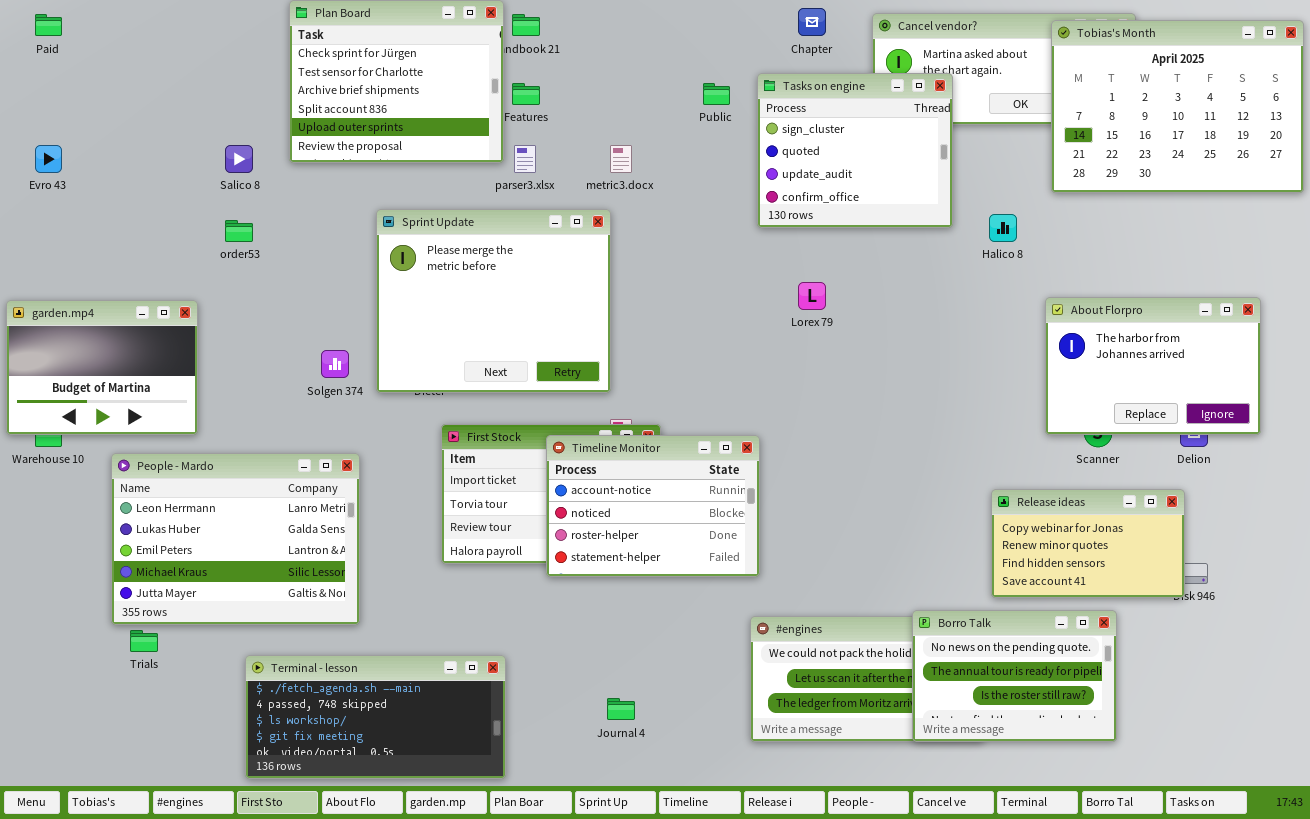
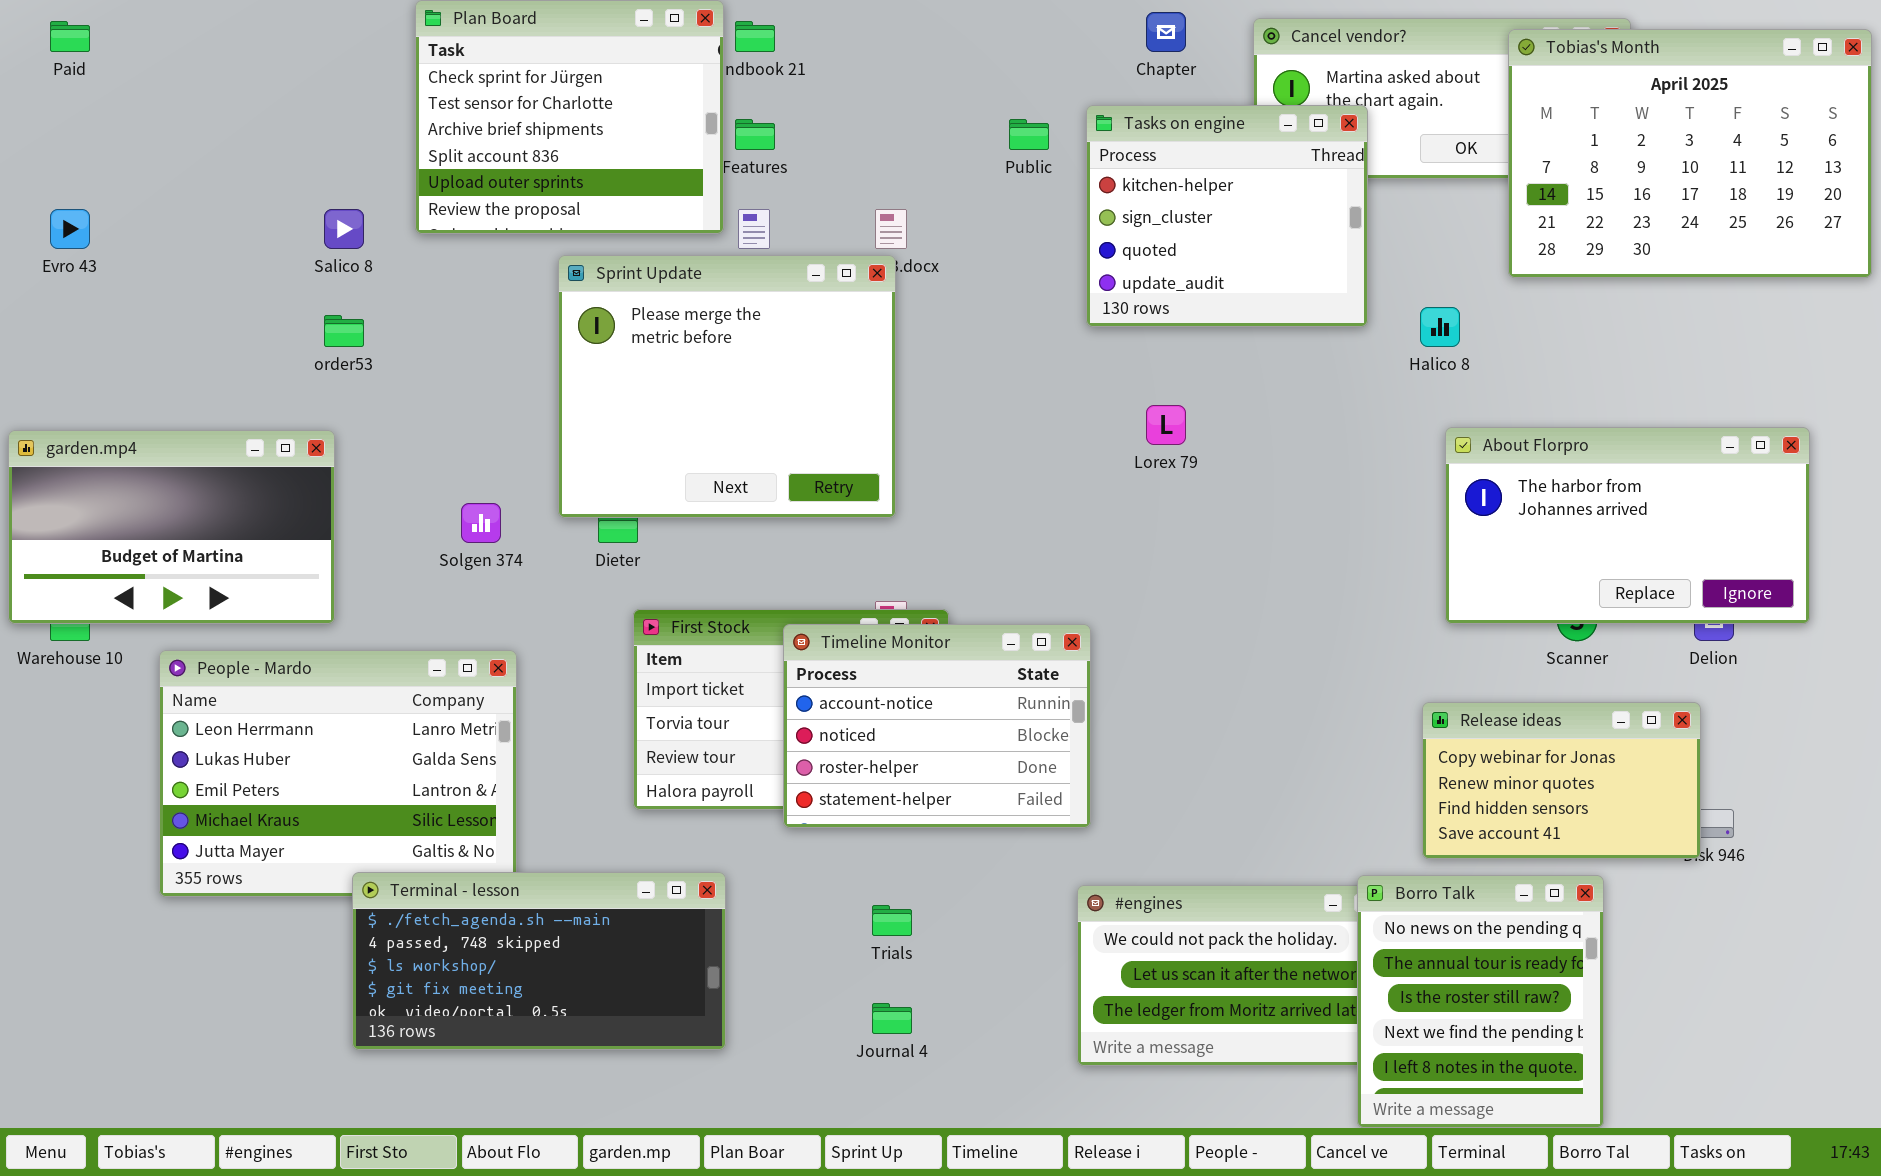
Tasks on engine: [757,73,953,228] -> [1086,105,1368,327], scrolled up 1 row
Sprint Update: [376,209,611,393] -> [558,255,896,518], moved
About Florpro: [1045,297,1261,435] -> [1445,427,1810,624], resized
garden.mp4: [6,300,198,435] -> [8,430,335,624], resized
Borro Talk: [912,610,1117,742] -> [1357,875,1604,1128], resized
Trials: [130,630,158,652] -> [872,905,912,936], moved
Terminal - lesson: [245,655,506,779] -> [352,872,726,1050], moved

